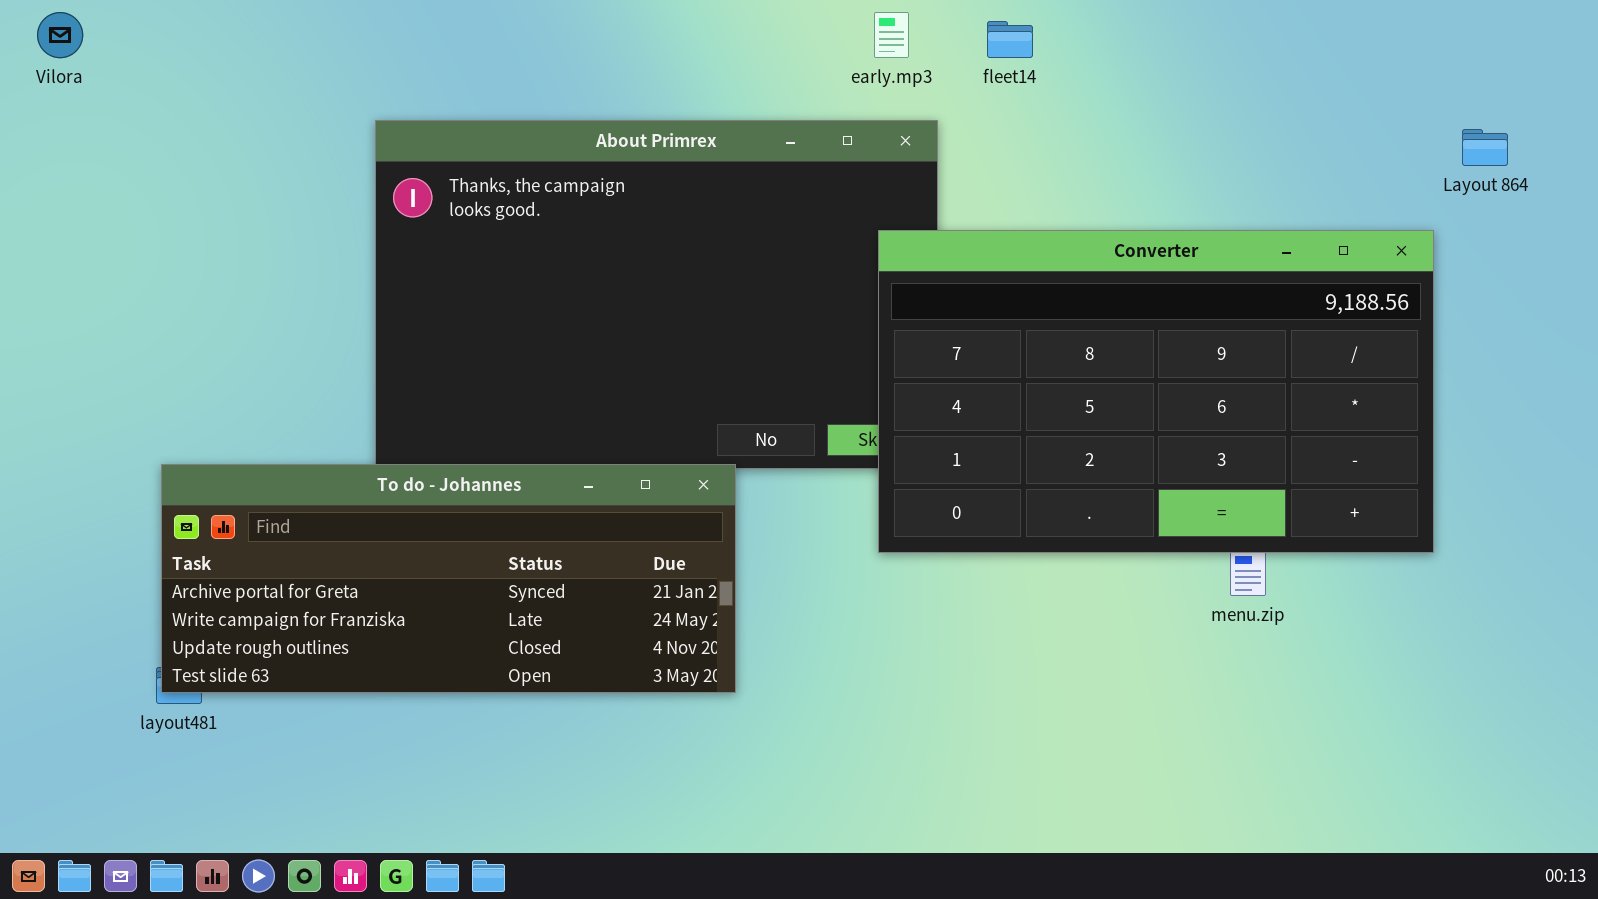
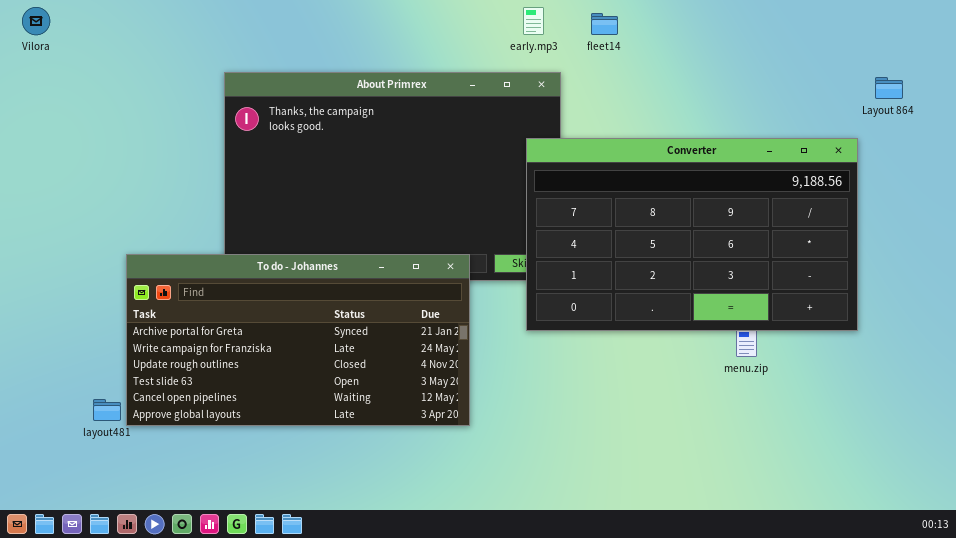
To do - Johannes: [161,464,736,693] -> [126,254,470,426], moved, resized

